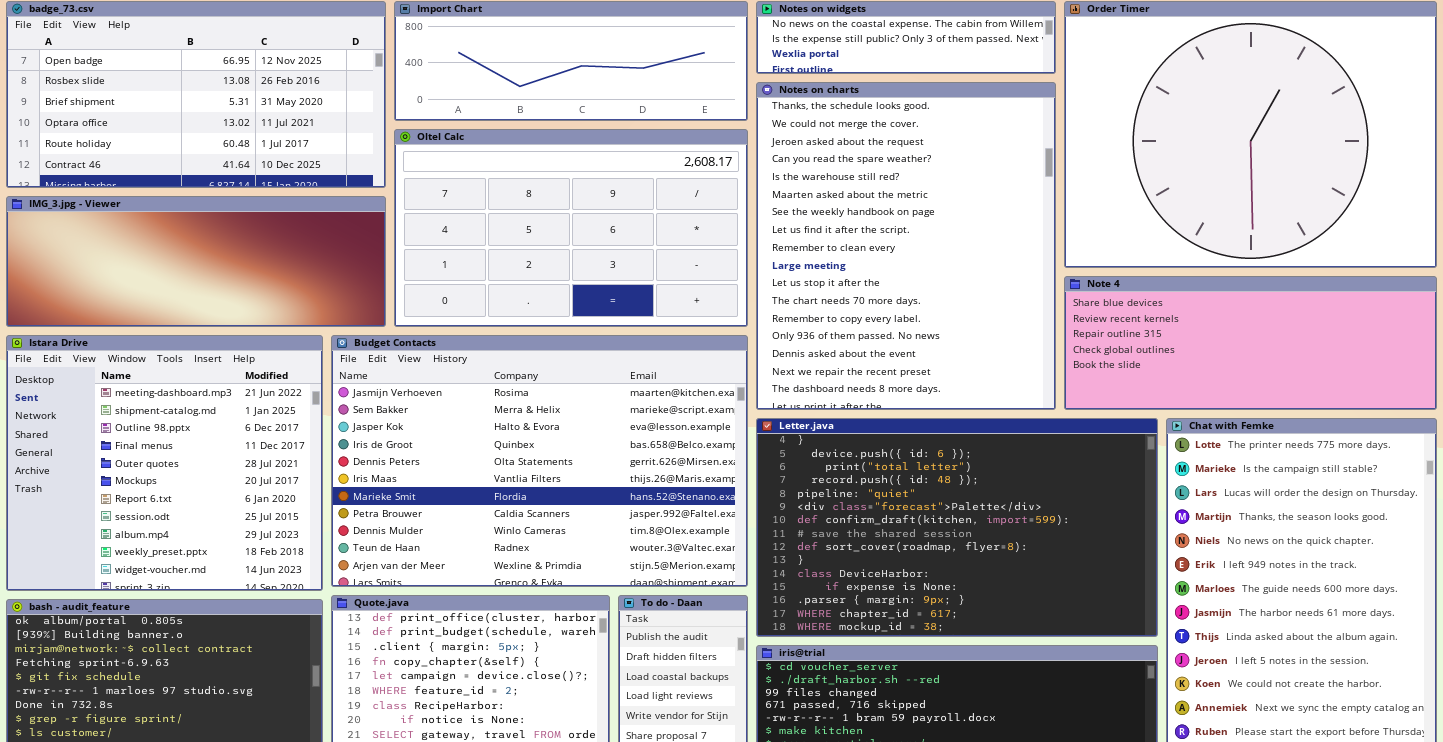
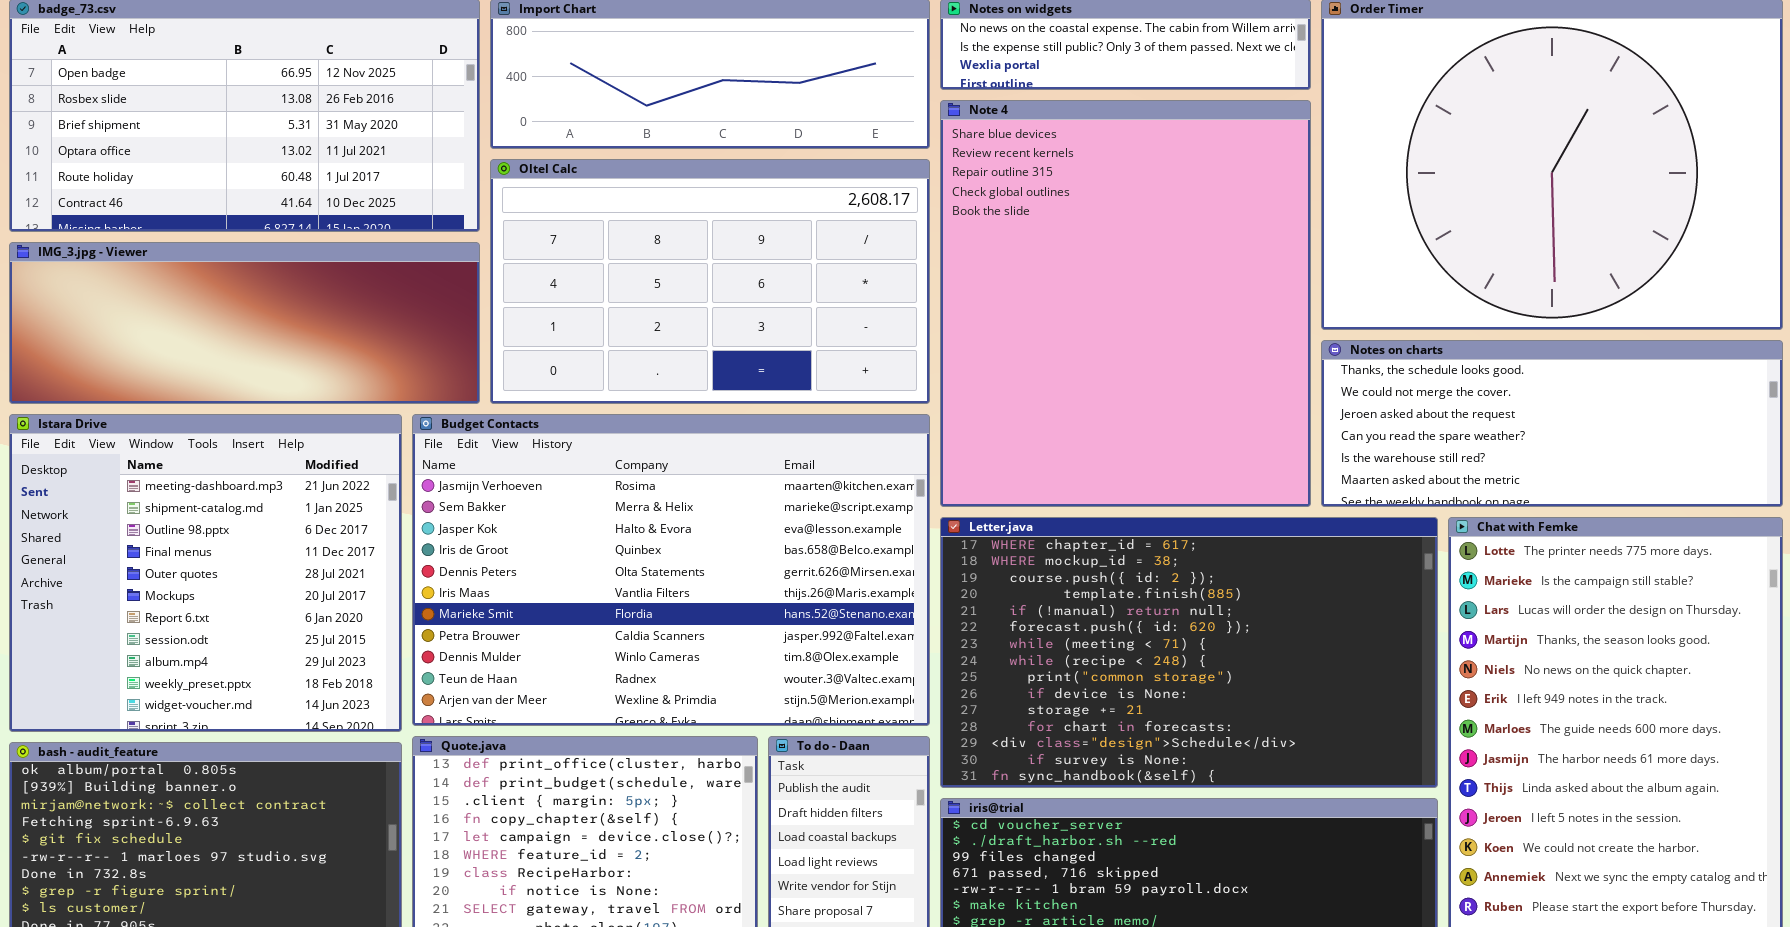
Notes on charts: [756,82,1056,410] -> [1321,340,1783,507], moved, resized
Note 4: [1064,276,1437,410] -> [940,100,1311,507], moved, resized
Letter.java: [756,418,1158,637] -> [940,517,1438,788], scrolled down 13 rows

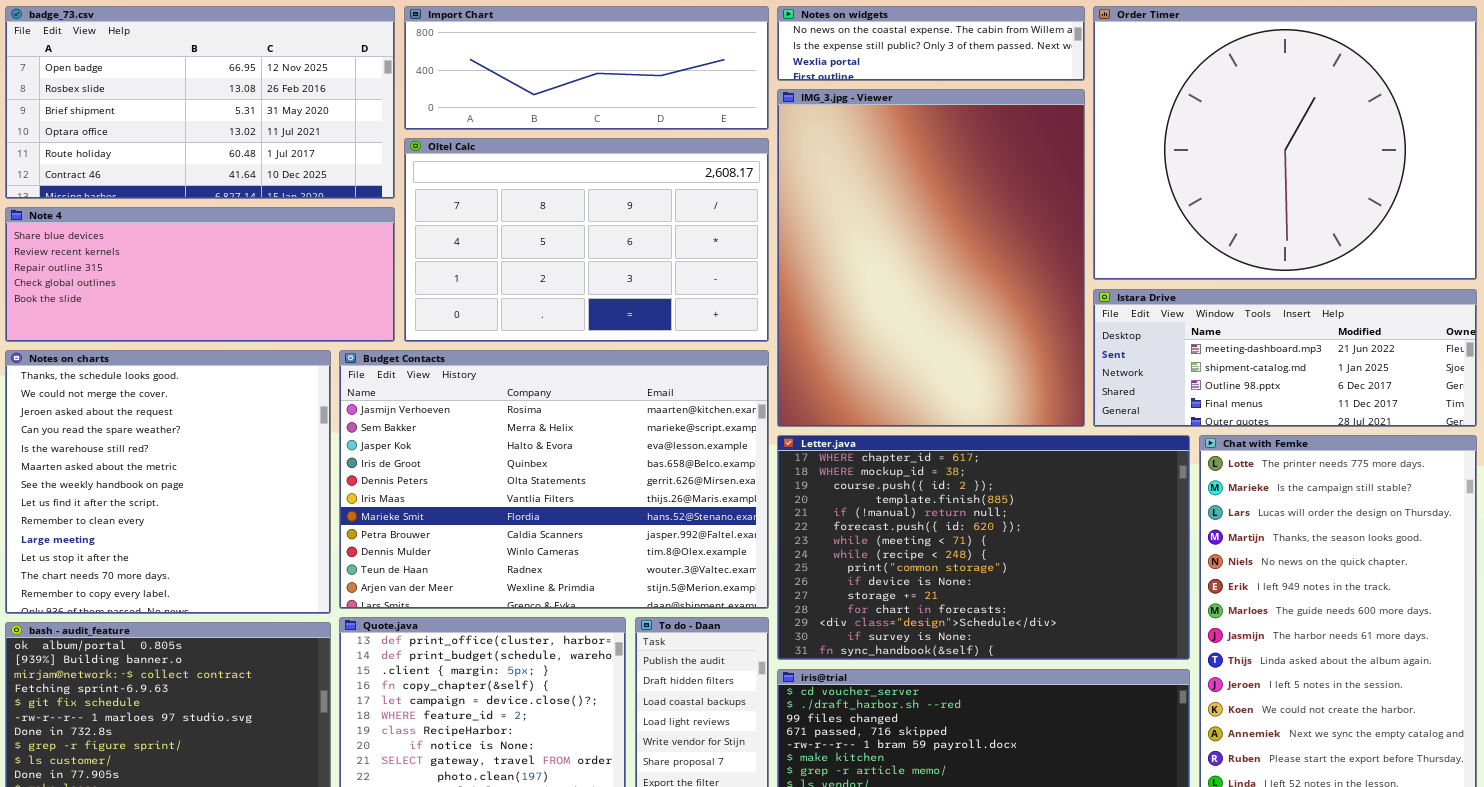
Note 4: [940,100,1311,507] -> [5,207,395,342], moved, resized
IMG_3.jpg - Viewer: [9,242,480,404] -> [777,89,1085,427], moved, resized
Notes on charts: [1321,340,1783,507] -> [5,350,331,614], moved, resized
Istara Drive: [9,414,402,732] -> [1093,289,1477,427], moved, resized

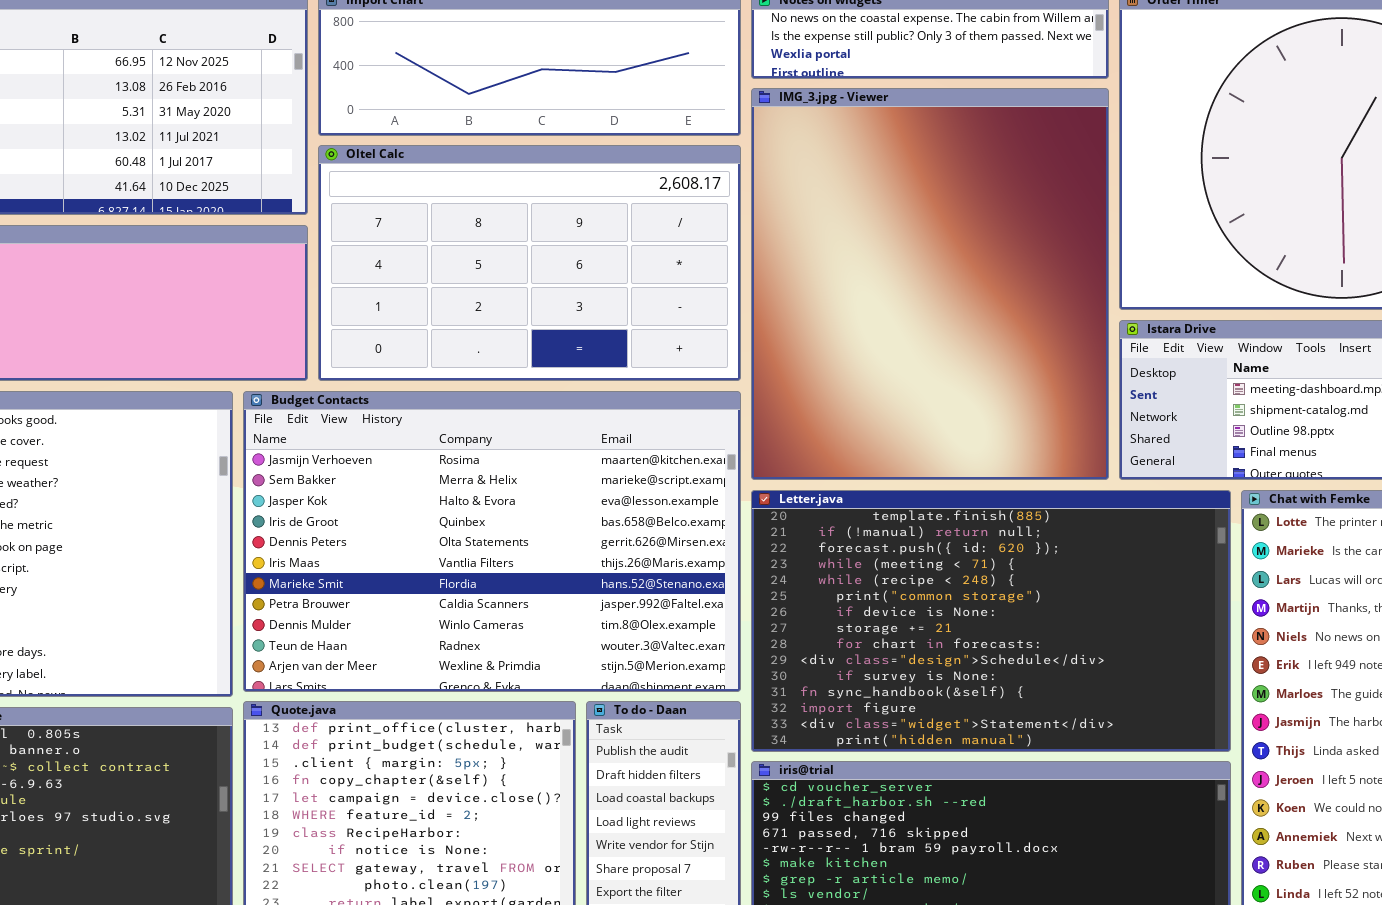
Letter.java: [777,435,1190,660] -> [751,490,1231,752], scrolled down 3 rows

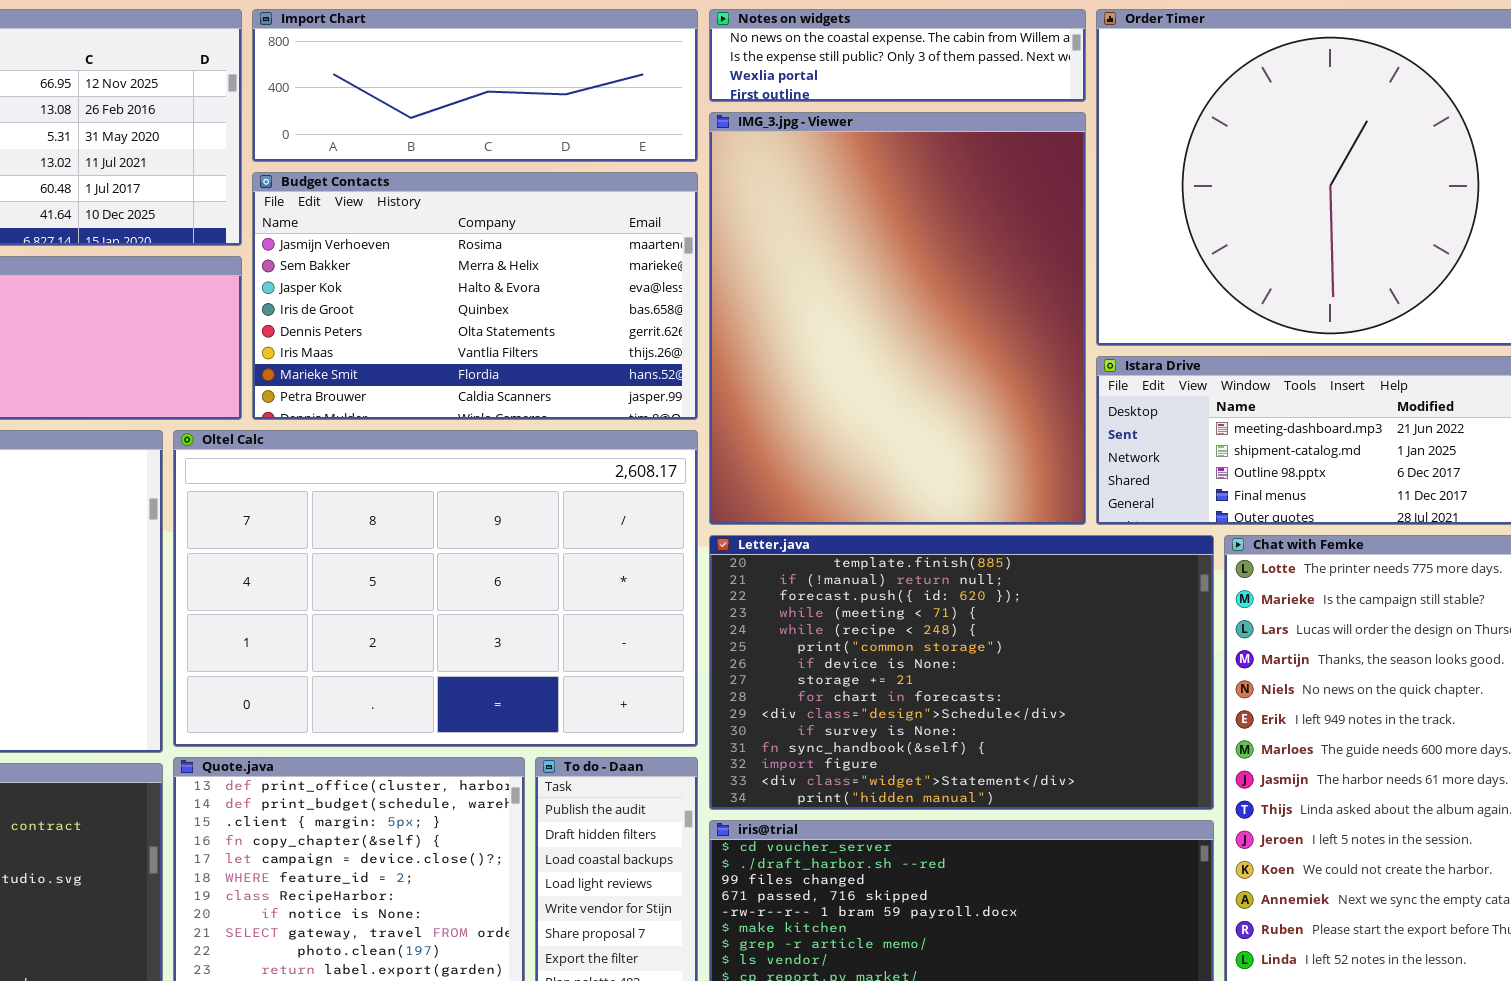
Oltel Calc: [318,145,741,381] -> [173,430,698,747], moved, resized
Budget Contacts: [243,391,741,692] -> [252,172,698,420], moved, resized

